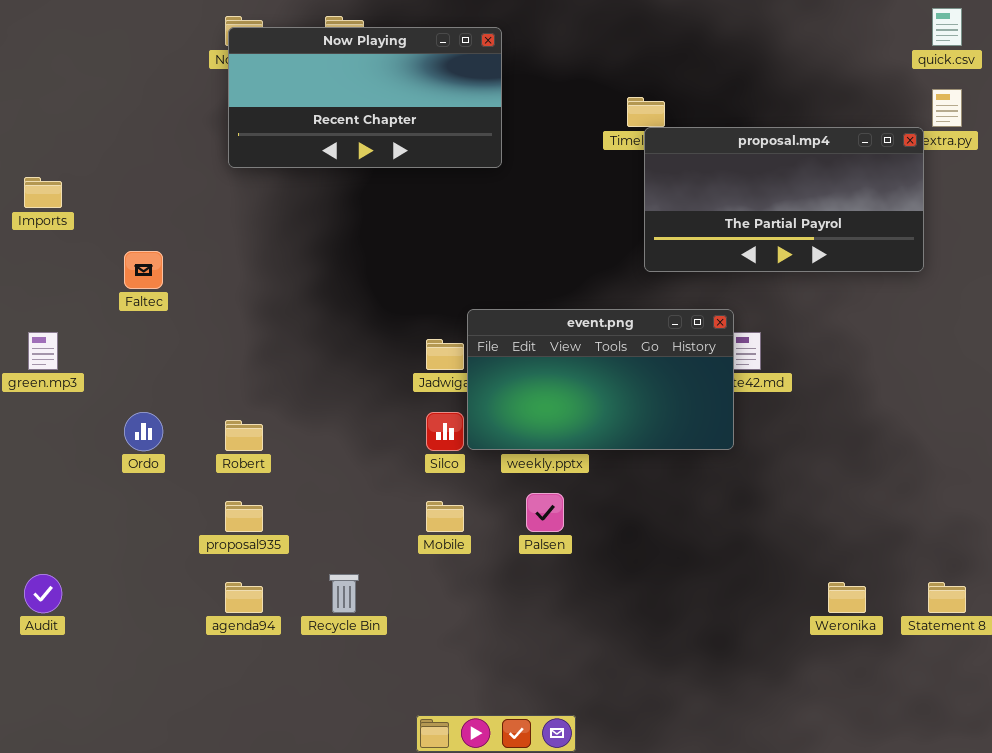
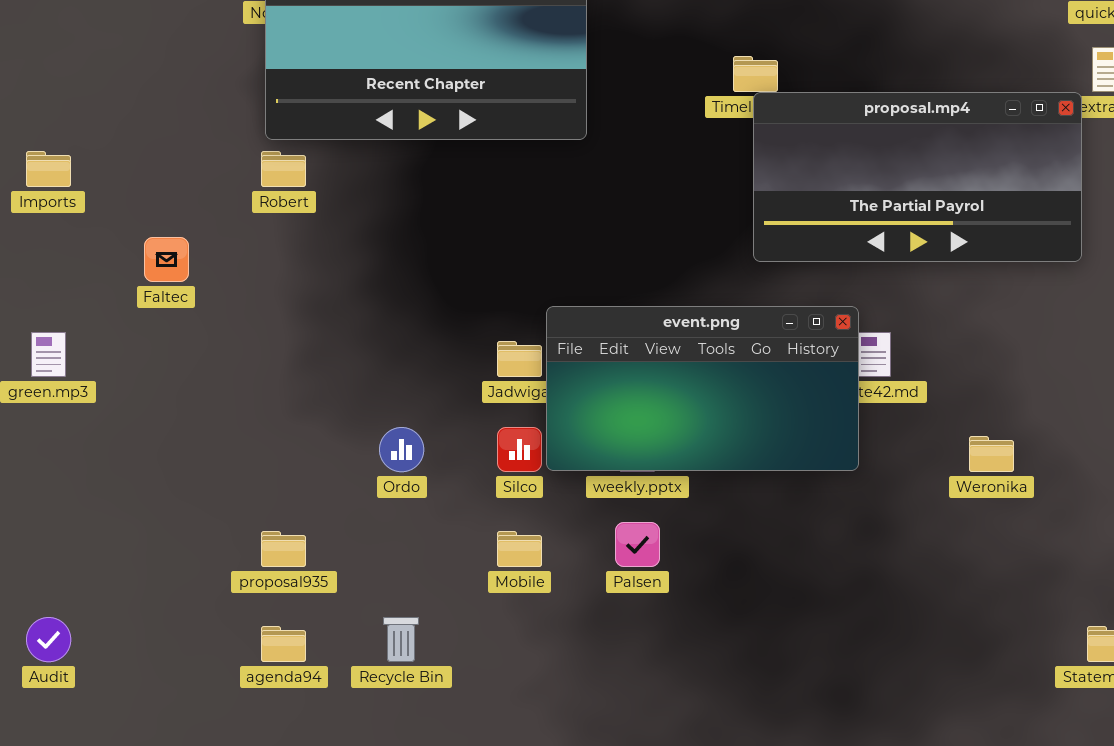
Ordo: [124,412,163,451] -> [379,427,424,472], moved
Robert: [225,420,263,451] -> [261,151,306,187], moved
Weronika: [828,582,866,613] -> [969,436,1014,472], moved

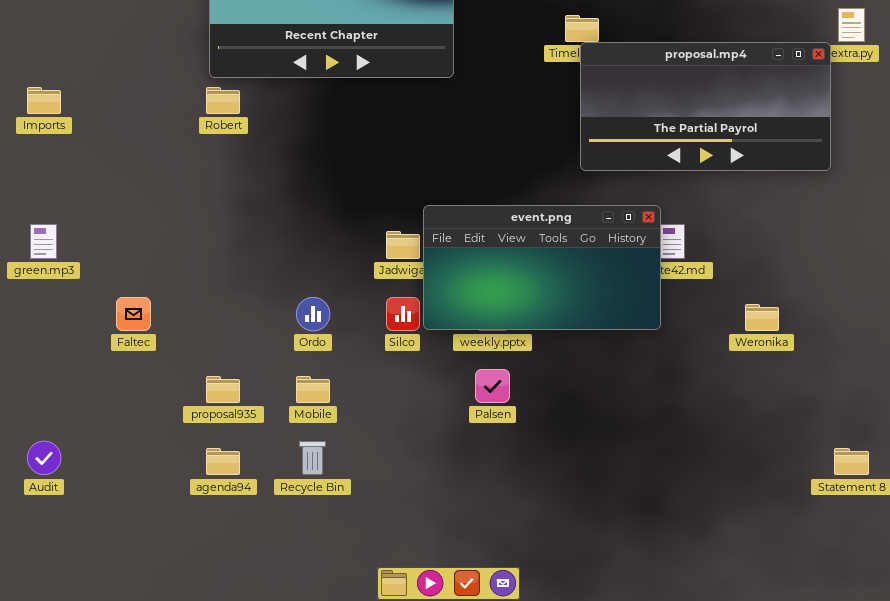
Faltec: [144,237,189,282] -> [116,297,151,331], moved
Mobile: [497,531,542,567] -> [296,376,330,403], moved

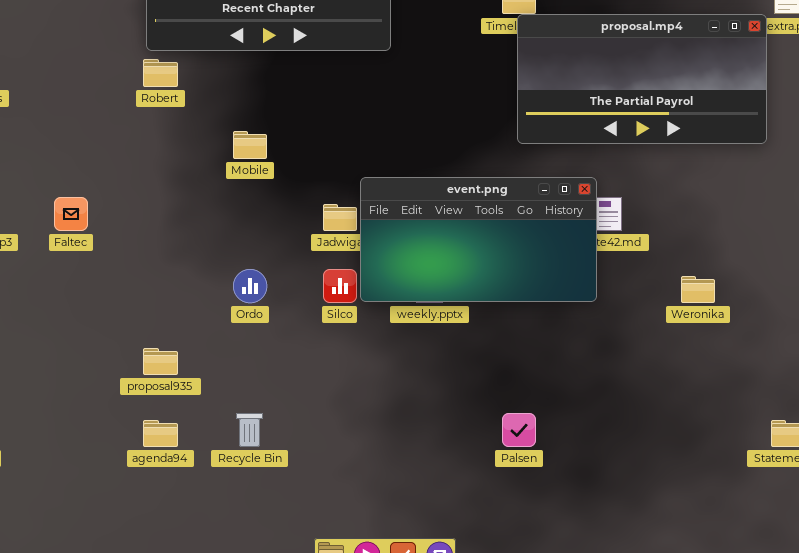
Faltec: [116,297,151,331] -> [54,197,88,231], moved
Palsen: [475,369,510,403] -> [502,413,536,447], moved
Mobile: [296,376,330,403] -> [233,131,267,159], moved

